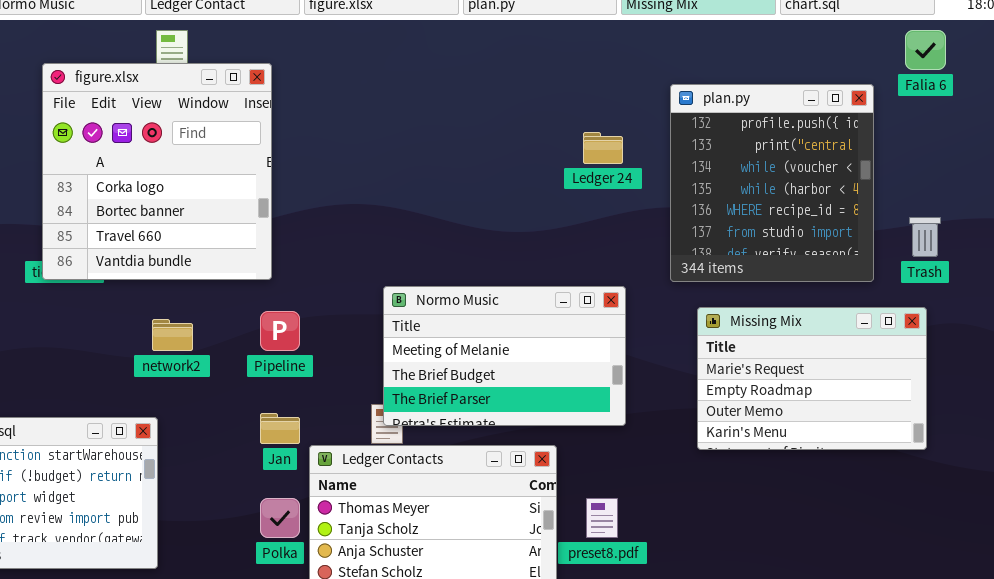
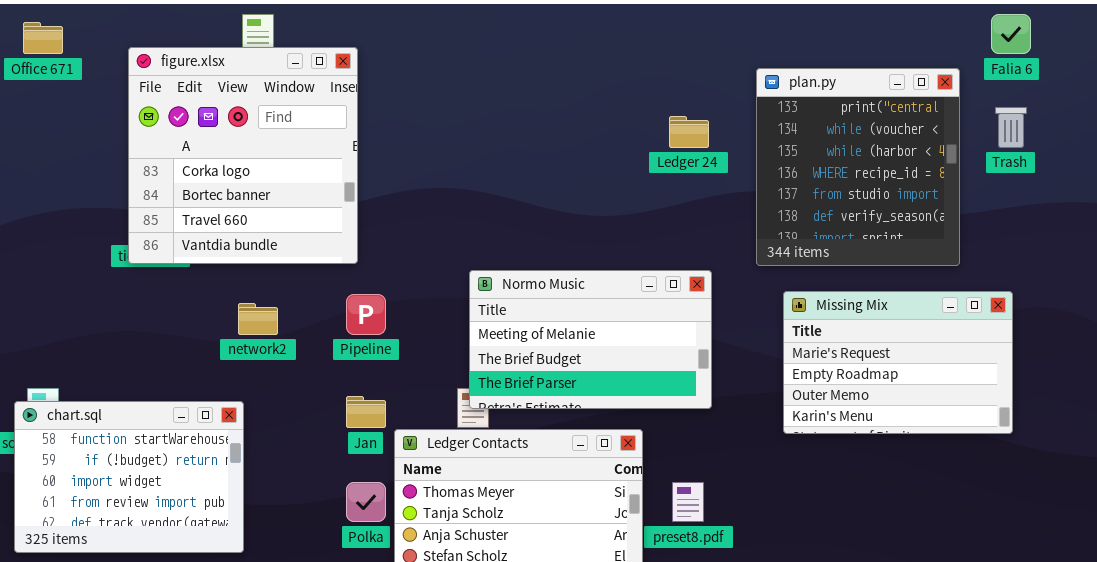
plan.py: [670,84,874,282] -> [756,68,960,266], scrolled down 1 row
Trash: [909,217,941,257] -> [995,107,1027,148], moved

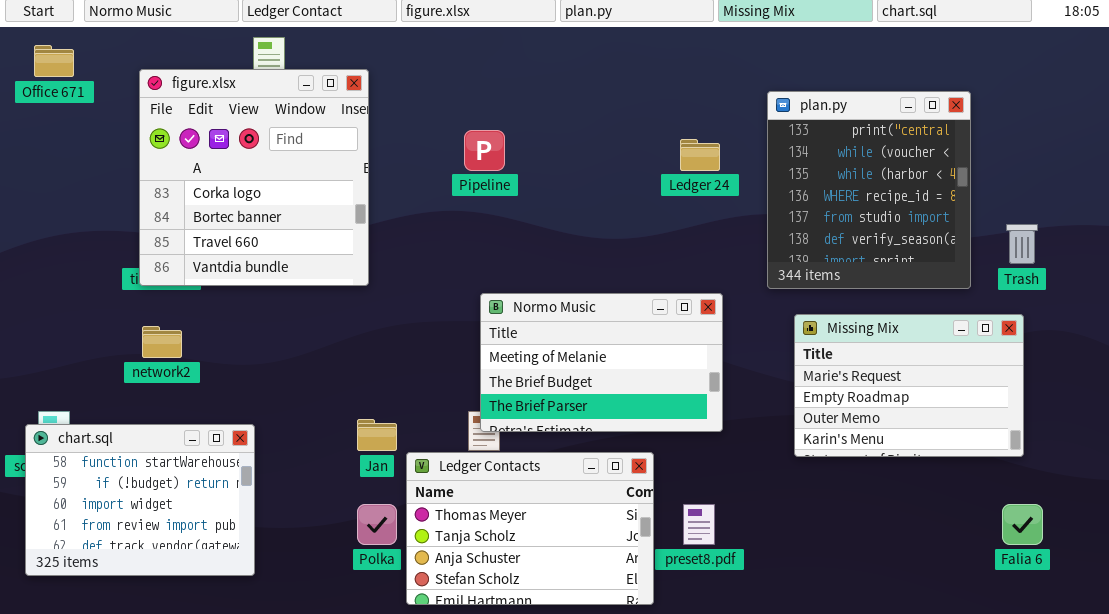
Falia 6: [991,14,1031,54] -> [1002,504,1043,545], moved
Trash: [995,107,1027,148] -> [1006,224,1038,264], moved
Pipeline: [346,294,386,335] -> [464,130,505,171], moved
network2: [238,303,278,335] -> [142,326,182,358], moved

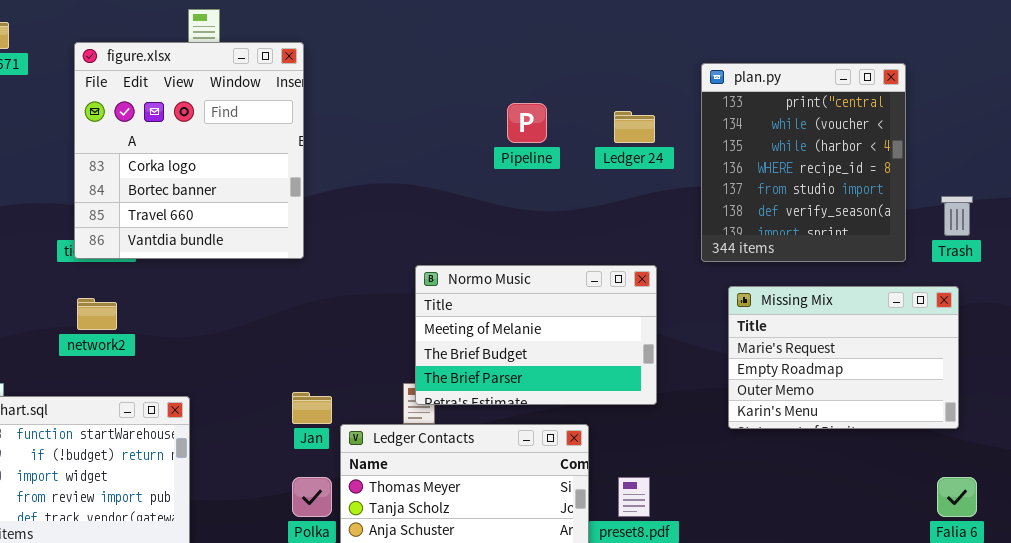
Pipeline: [464,130,505,171] -> [507,103,547,143], moved

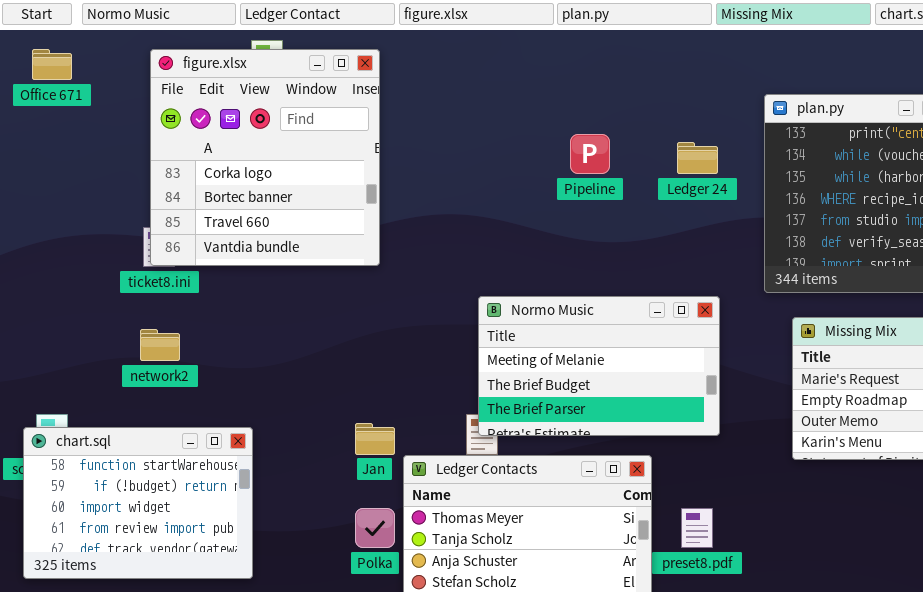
figure.xlsx: [74,42,304,259] -> [150,49,380,266], moved

